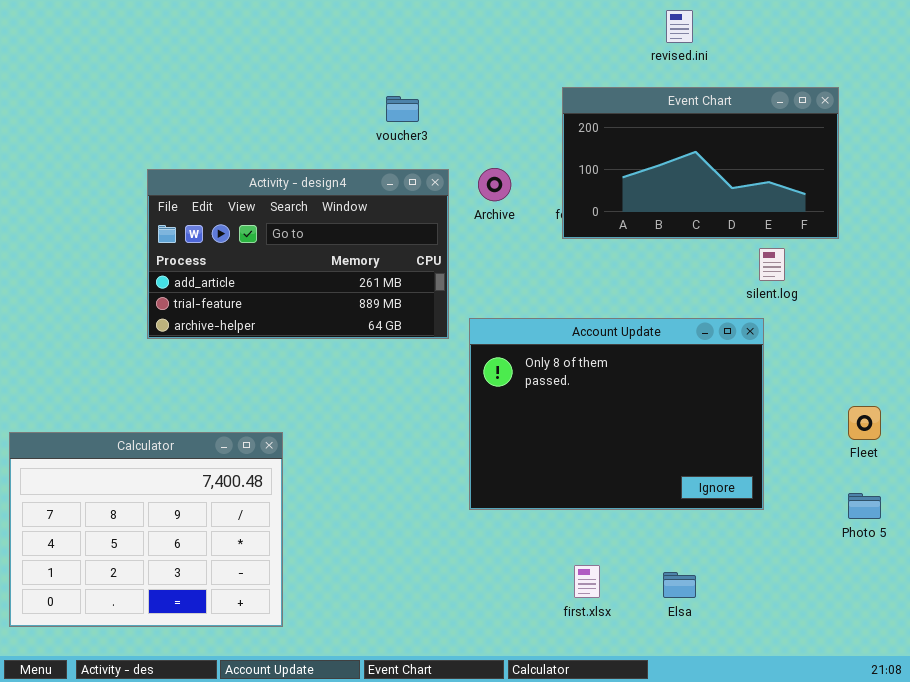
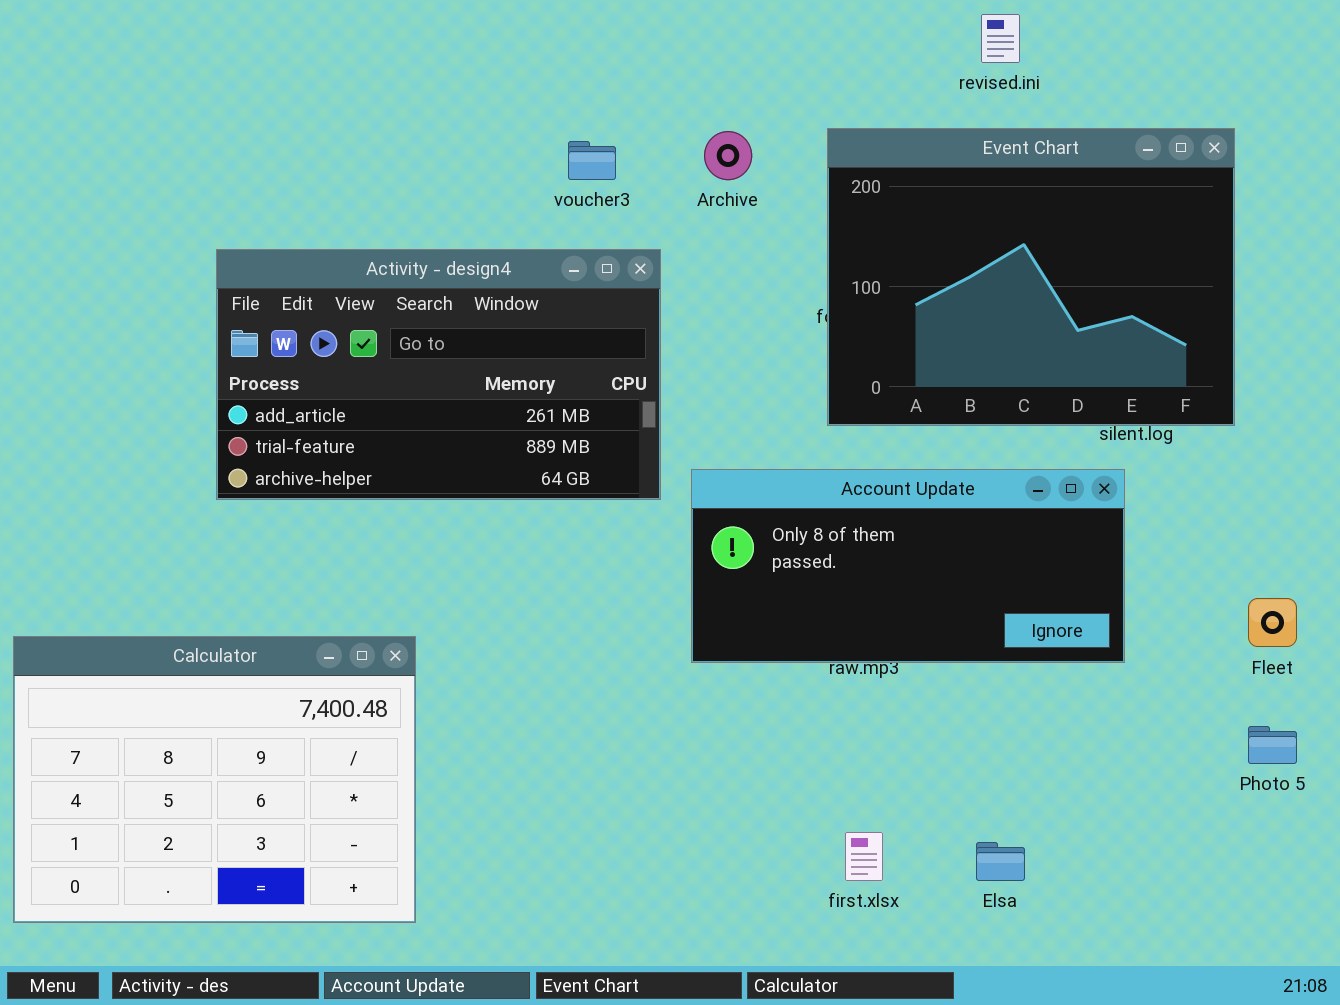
Event Chart: [562,87,839,239] -> [827,128,1235,426], resized
Archive: [478,168,511,201] -> [704,131,752,180], moved
Account Update: [469,318,764,510] -> [691,469,1125,663], resized

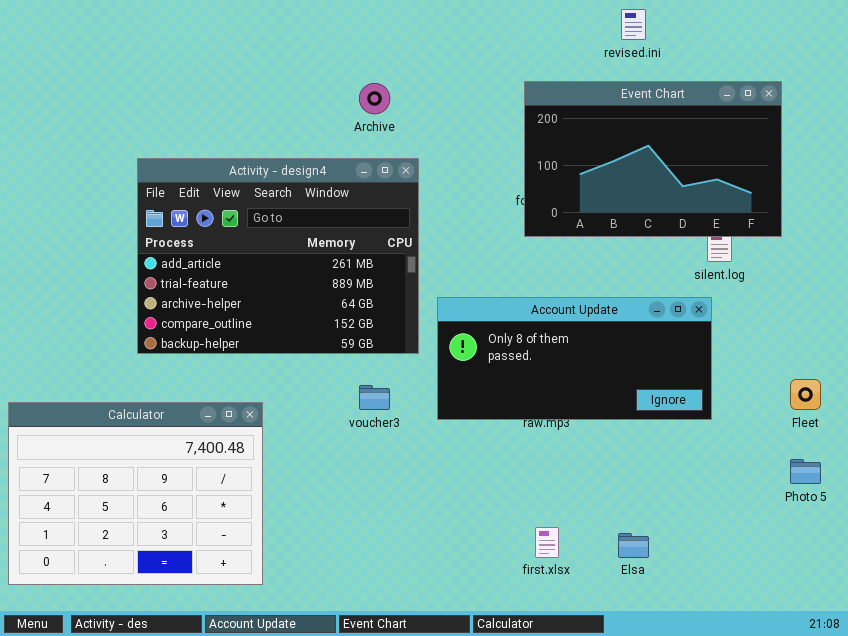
Event Chart: [827,128,1235,426] -> [524,81,782,237], resized
Archive: [704,131,752,180] -> [359,83,390,114], moved
voucher3: [568,141,616,180] -> [359,385,390,410], moved
Activity - design4: [216,249,661,500] -> [137,158,419,354], resized

